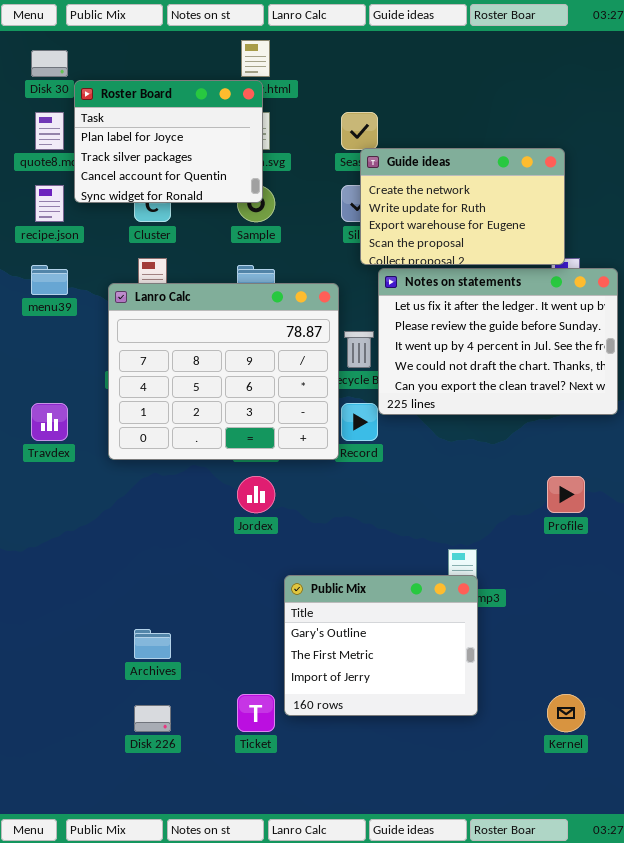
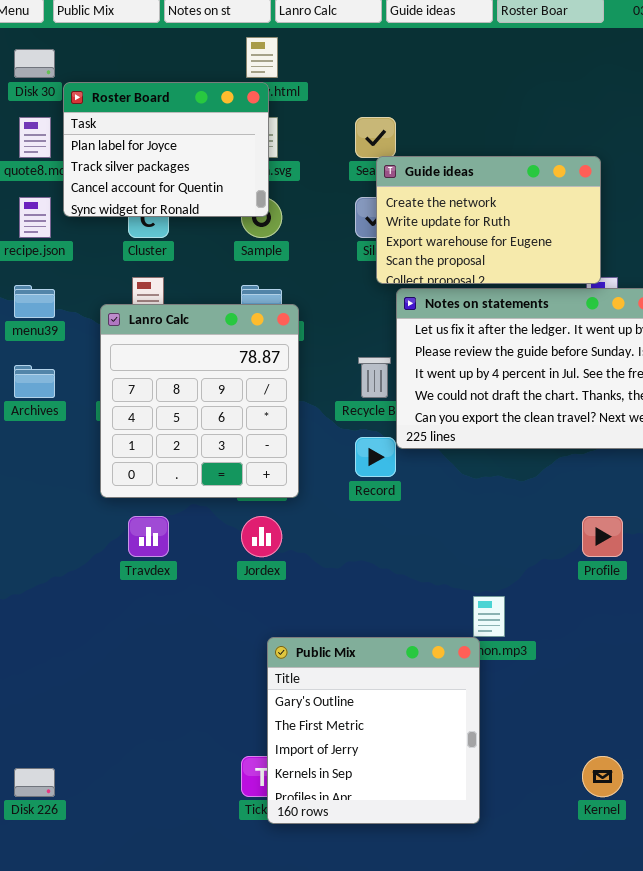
Lanro Calc: [108,283,339,460] -> [100,304,299,498], resized
Travdex: [31,403,68,441] -> [128,516,169,557], moved
Public Mix: [284,575,478,716] -> [267,637,480,824], moved, resized
Archives: [134,629,171,659] -> [14,365,55,398], moved
Disk 226: [134,705,171,732] -> [14,768,55,797], moved

